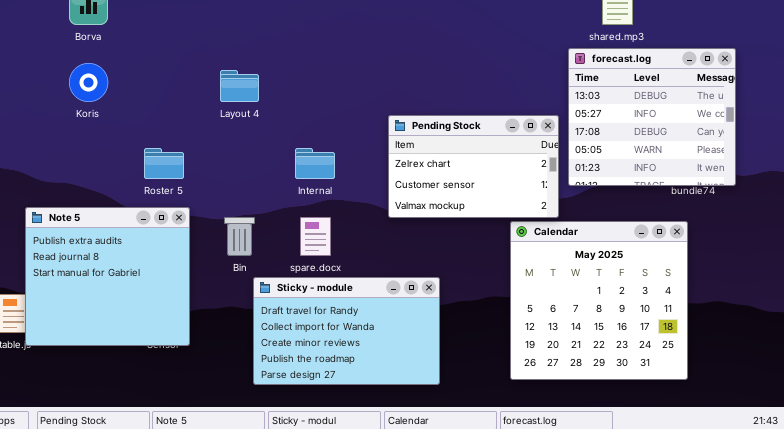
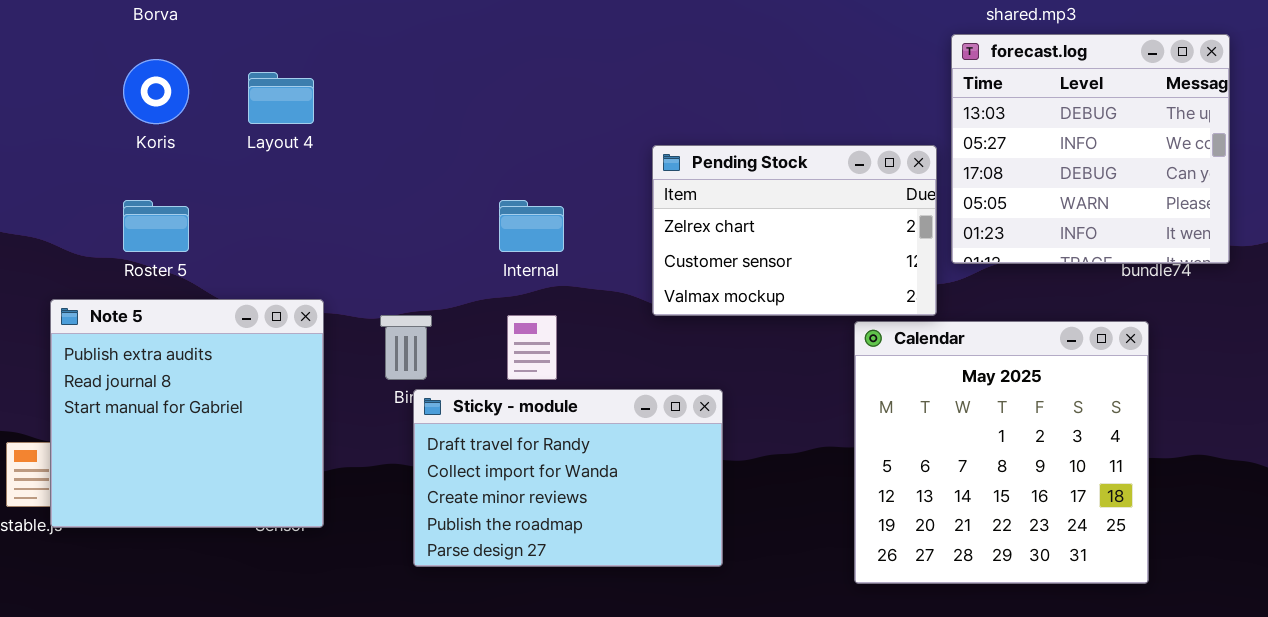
Layout 4: [220,70,259,102] -> [248,72,314,124], moved
Roster 5: [144,148,184,179] -> [123,200,189,252], moved
Sticky - module: [253,277,440,385] -> [413,389,723,567], moved

